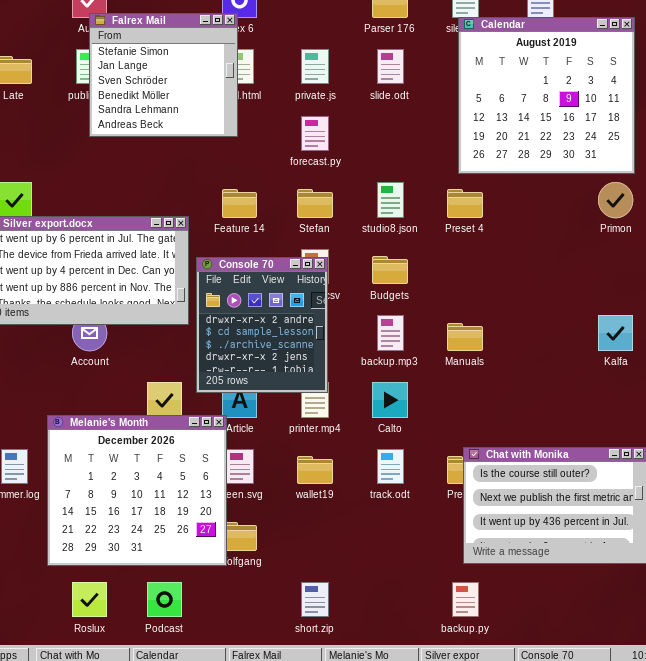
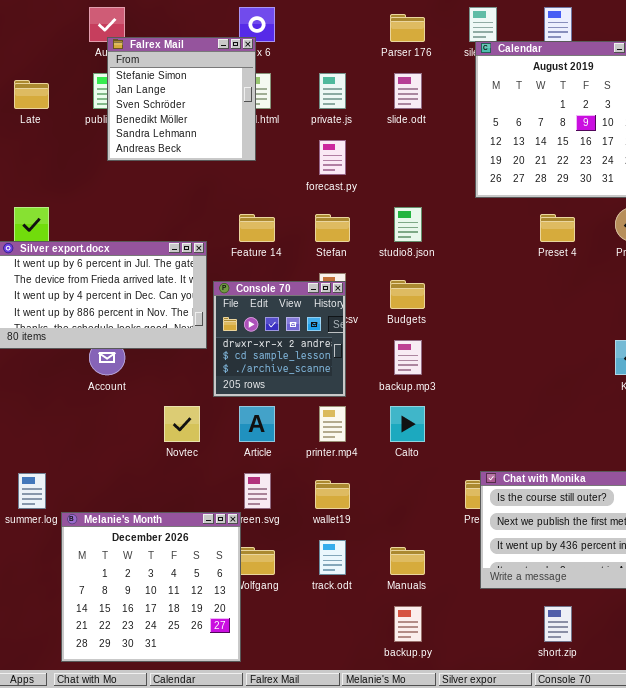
Preset 4: [447,189,483,218] -> [540,214,575,242], moved
Console 70: [196,257,328,393] -> [213,281,346,397], resized
Manuals: [447,323,483,351] -> [390,547,425,575], moved
Melanie's Month: [47,415,227,566] -> [61,512,241,662], moved
track.odt: [377,449,404,484] -> [319,540,346,575], moved
short.zip: [301,582,329,617] -> [544,606,572,642], moved
backup.py: [452,582,479,617] -> [394,606,422,642], moved

